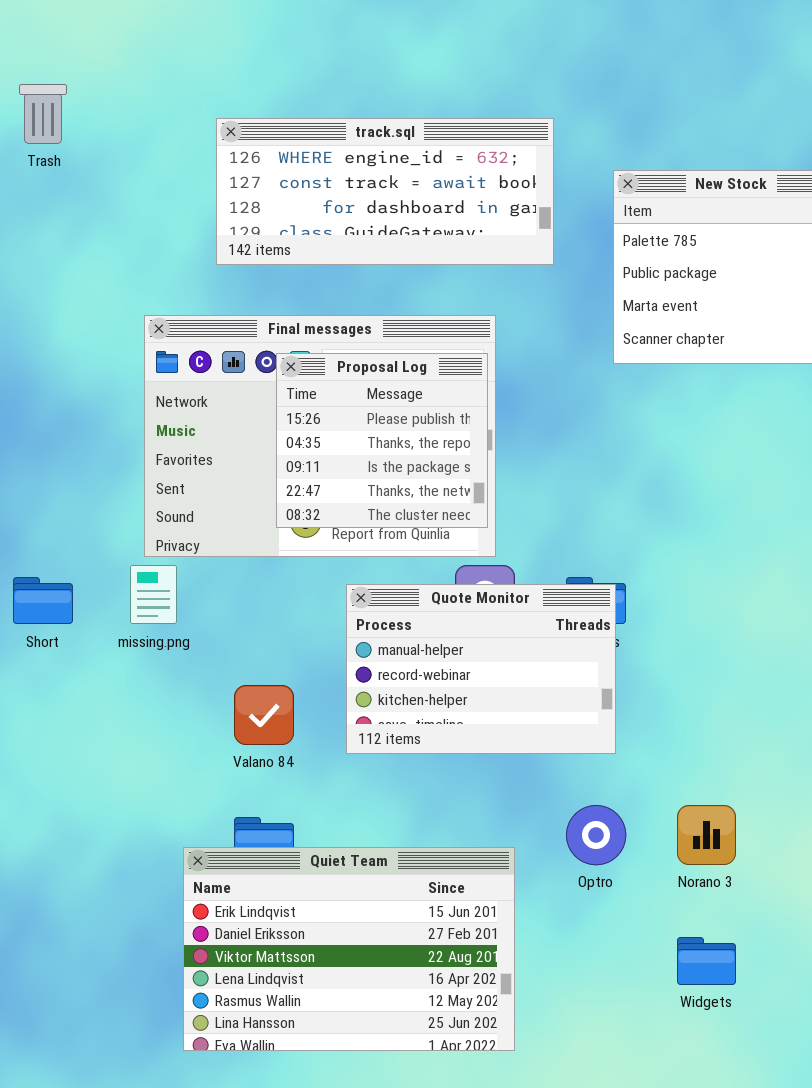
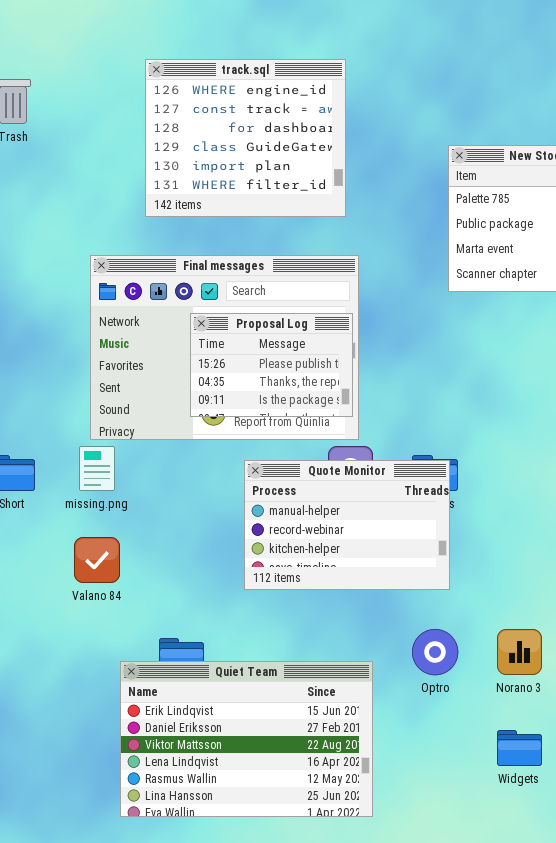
track.sql: [216,118,554,265] -> [145,59,346,217], resized
Proposal Log: [276,353,488,528] -> [190,313,353,417], resized
Valano 84: [234,685,294,745] -> [74,537,120,583], moved

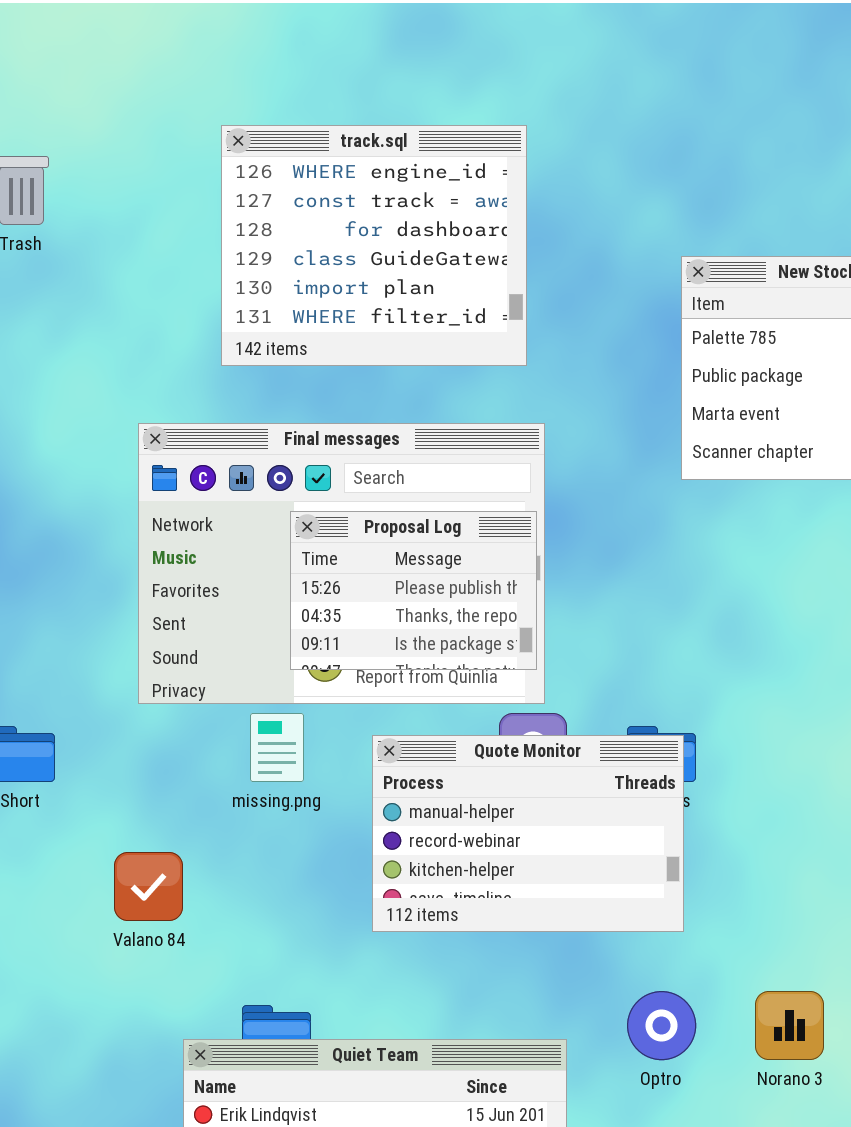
missing.png: [79,446,115,491] -> [250,713,304,782], moved

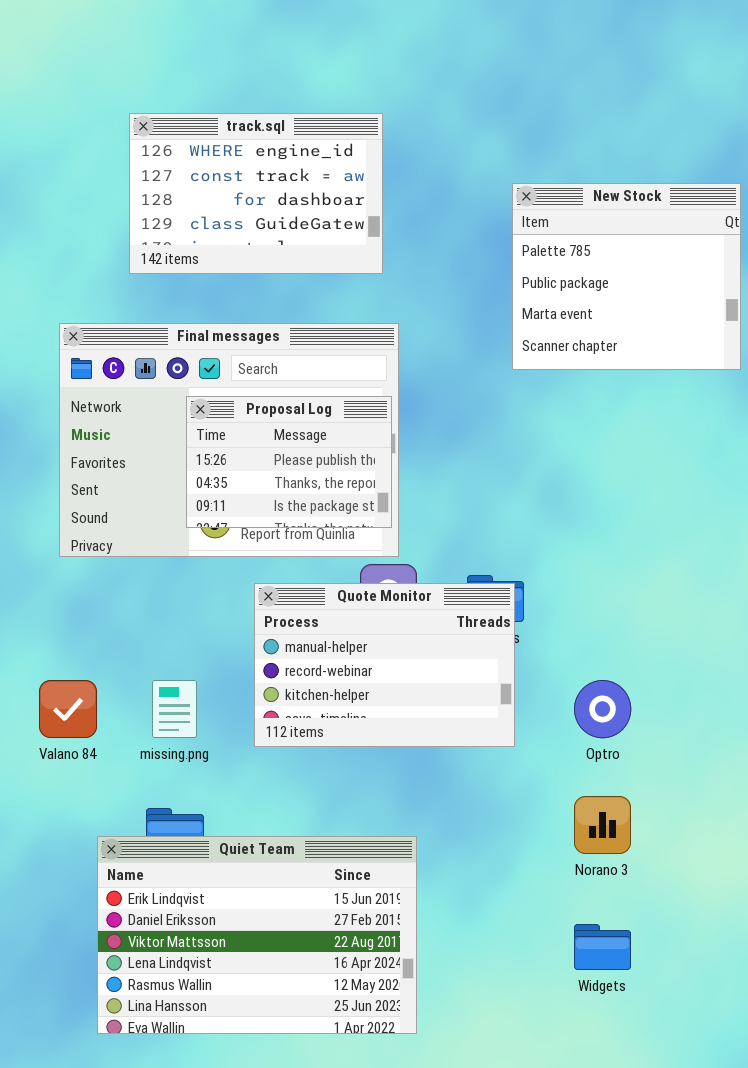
track.sql: [221,125,527,366] -> [129,113,383,274], resized
missing.png: [250,713,304,782] -> [152,680,197,738], moved
Optro: [627,991,696,1060] -> [574,680,631,738], moved

